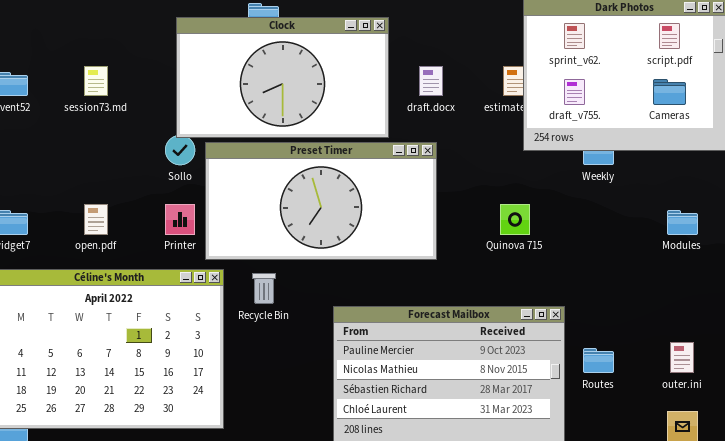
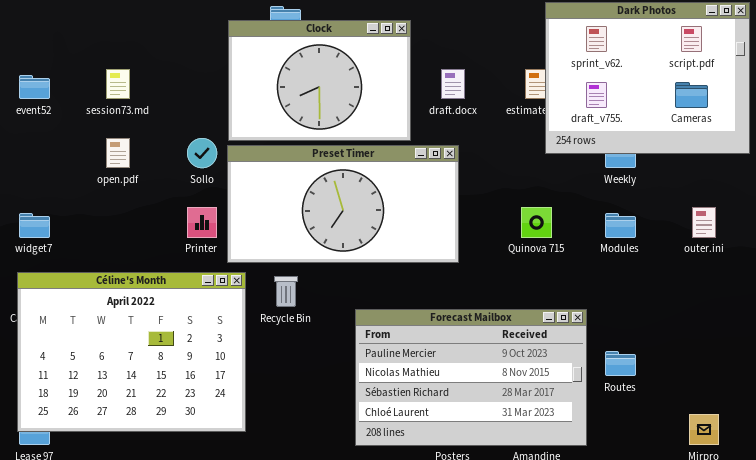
Clock: [176,17,389,138] -> [228,20,411,141], resized
open.pdf: [84,204,108,235] -> [106,138,130,168], moved
Modules: [667,210,698,235] -> [605,213,636,238], moved
outer.ini: [670,342,694,373] -> [692,207,716,238], moved

